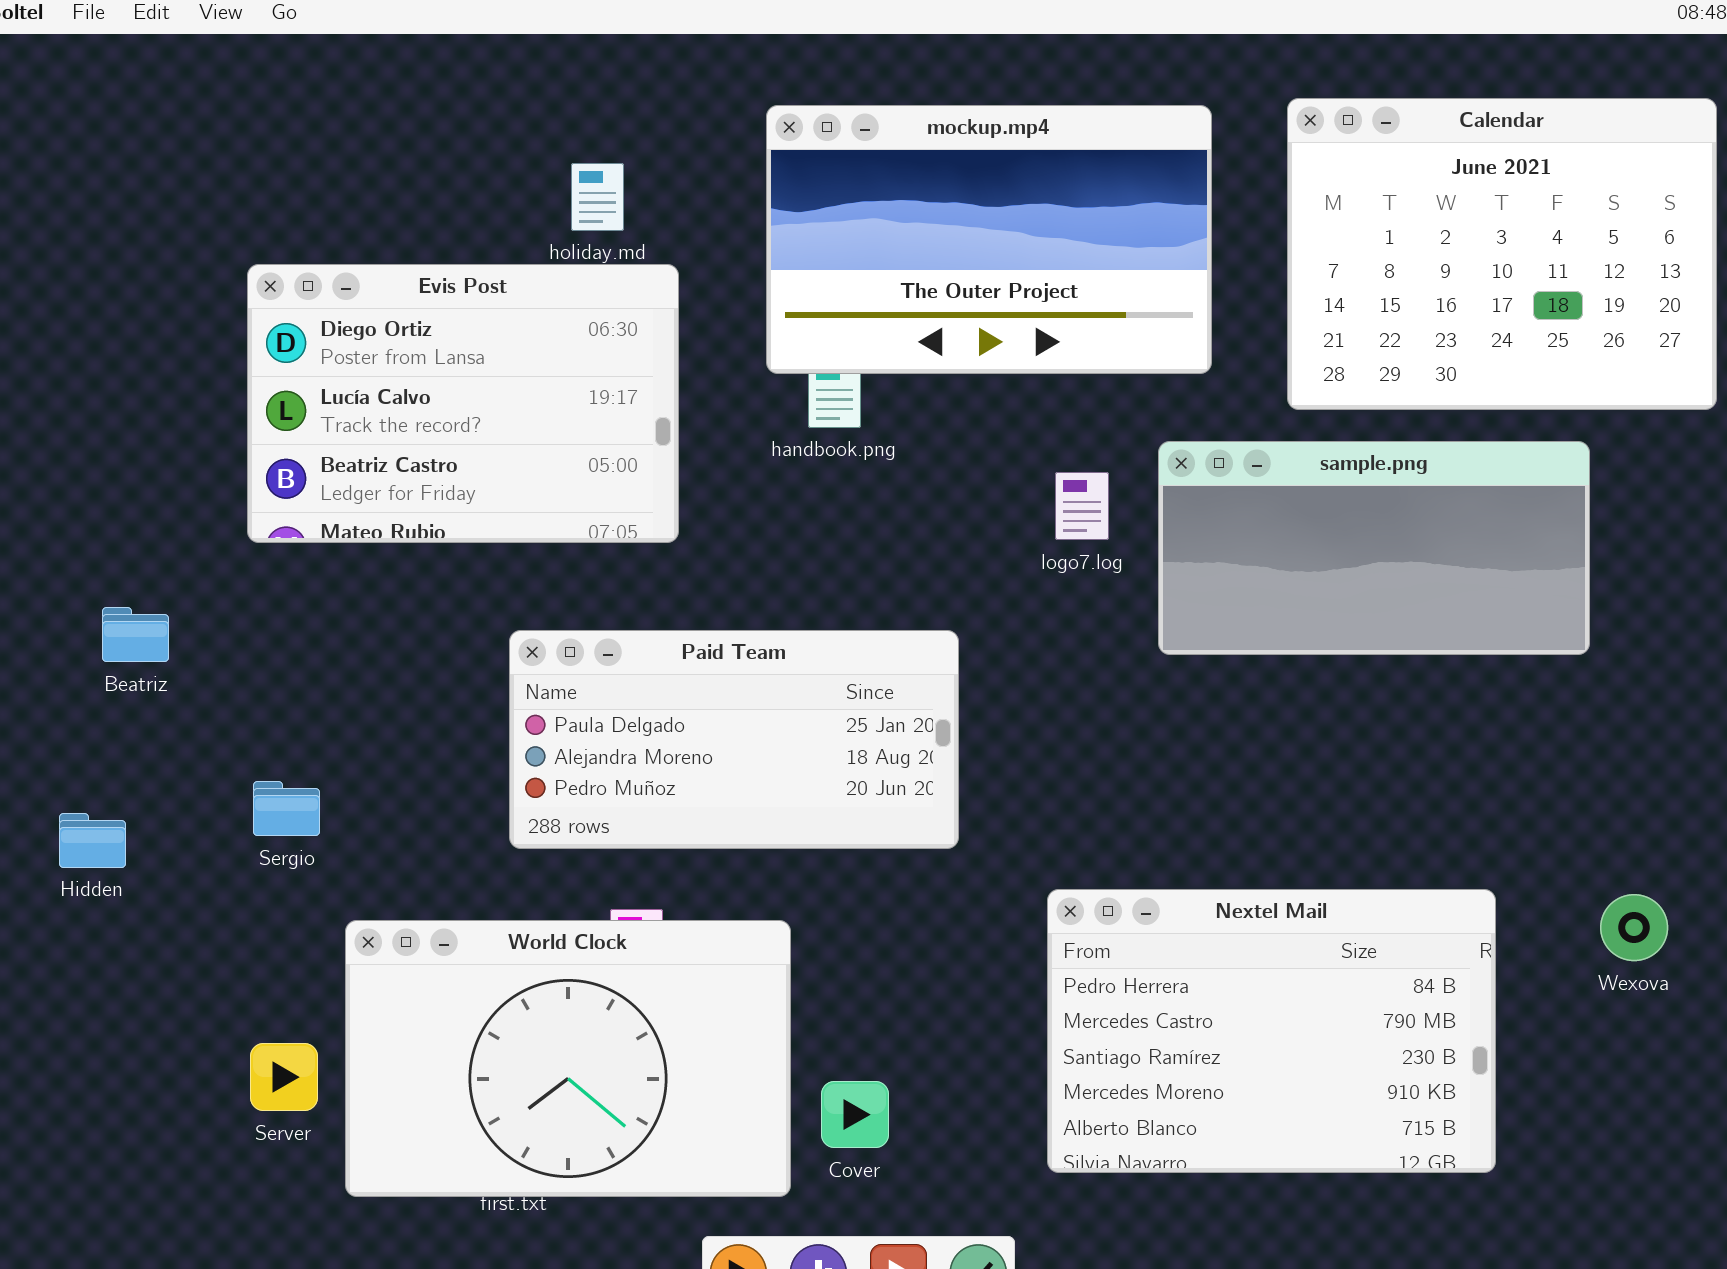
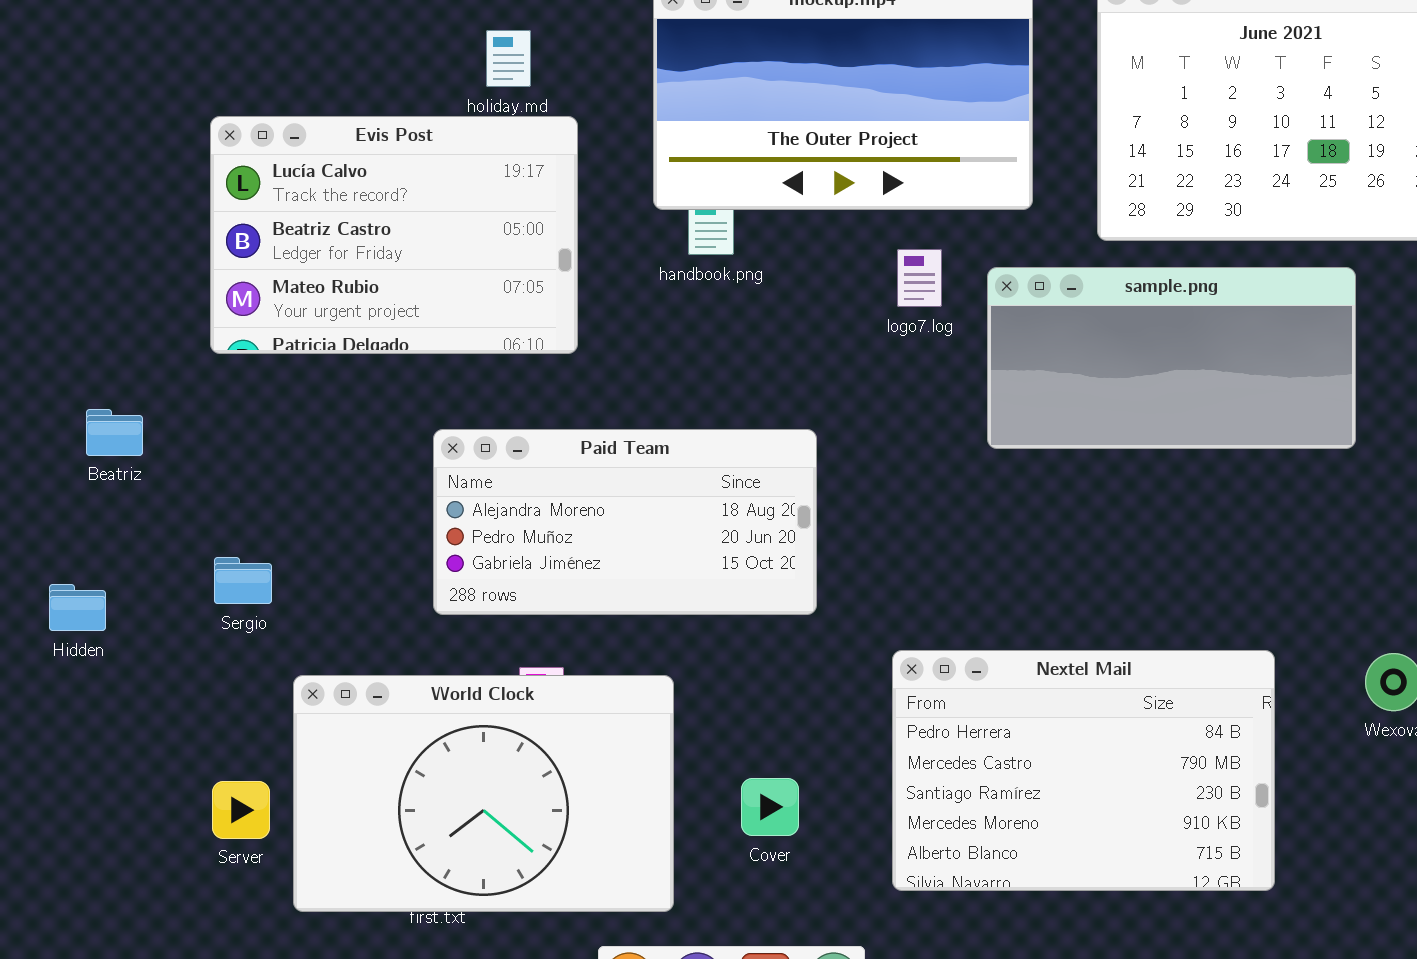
Evis Post: [247,264,679,543] -> [210,116,578,354], scrolled down 1 row
logo7.log: [1055,472,1109,540] -> [897,249,942,307], moved
Paid Team: [509,630,959,849] -> [433,429,817,615], scrolled down 1 row
Cover: [821,1081,889,1148] -> [741,778,799,836], moved

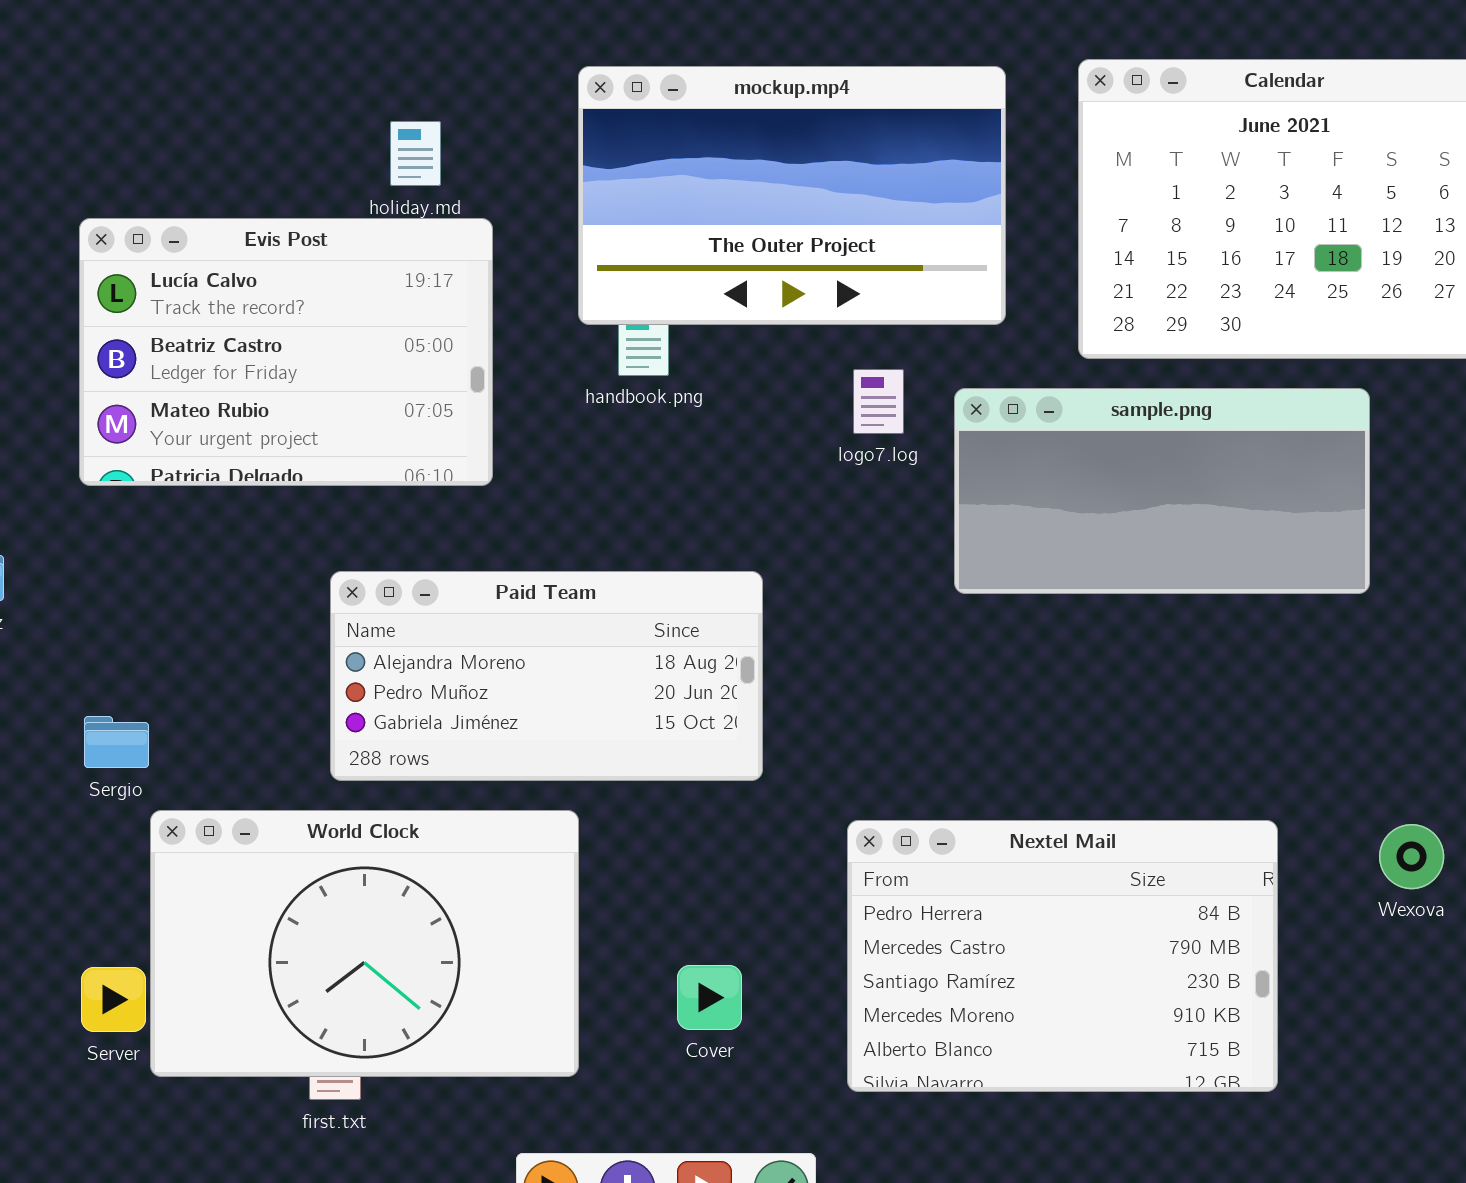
World Clock: [293,675,674,912] -> [150,810,579,1077], moved

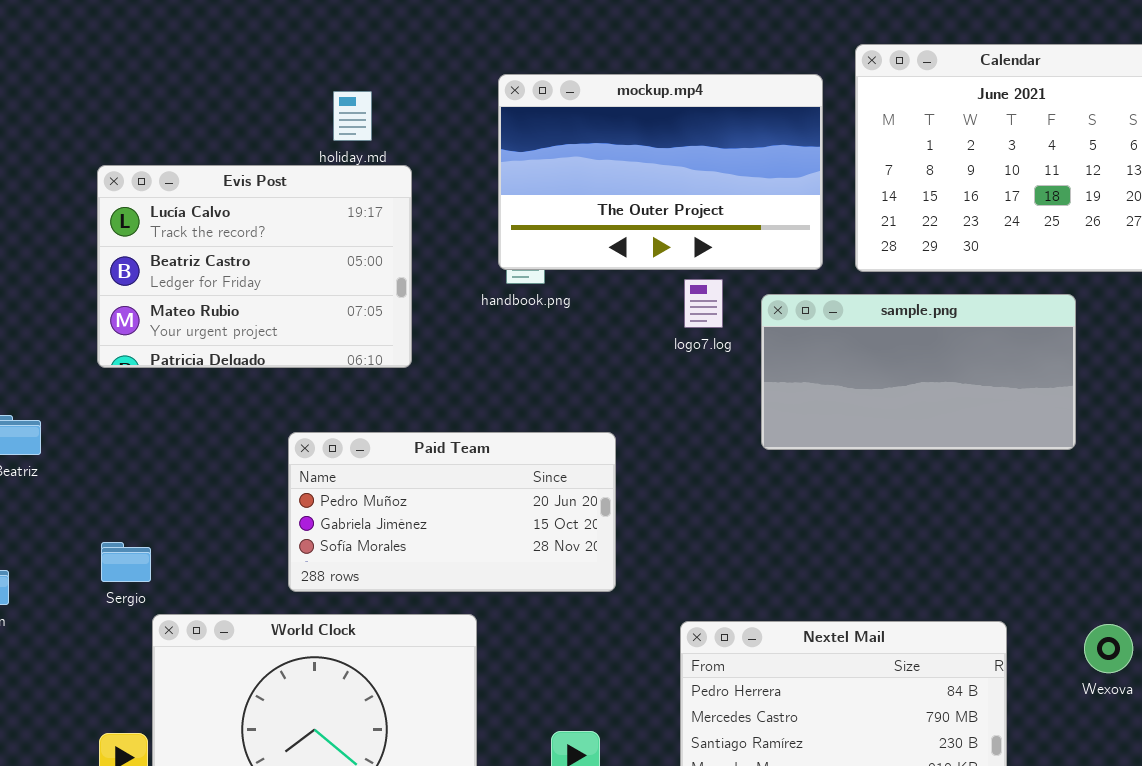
mockup.mp4: [578,66,1006,325] -> [498,74,823,270], moved
Paid Team: [330,571,763,781] -> [288,432,616,592], scrolled down 1 row

